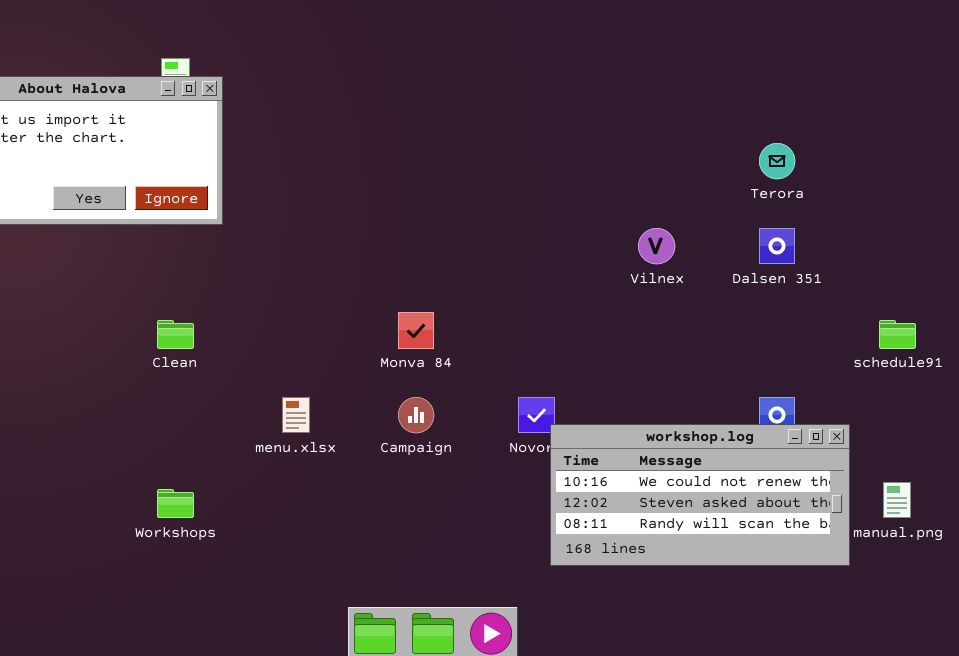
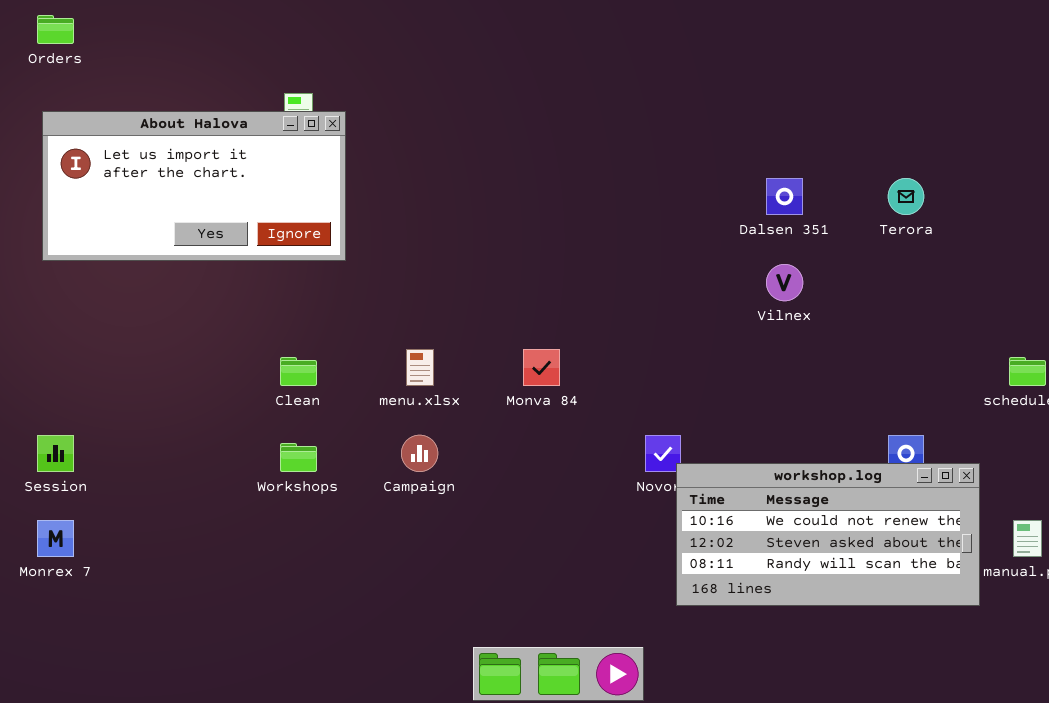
Dalsen 351: [759,228,795,264] -> [766,178,803,215], moved
menu.xlsx: [282,397,310,433] -> [406,349,434,386], moved
Campaign: [398,397,434,433] -> [401,435,438,472], moved
Workshops: [157,489,194,518] -> [280,443,317,472], moved

